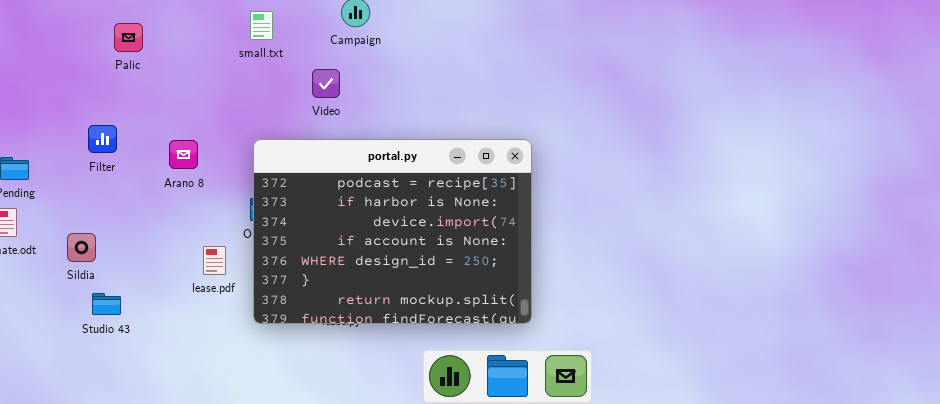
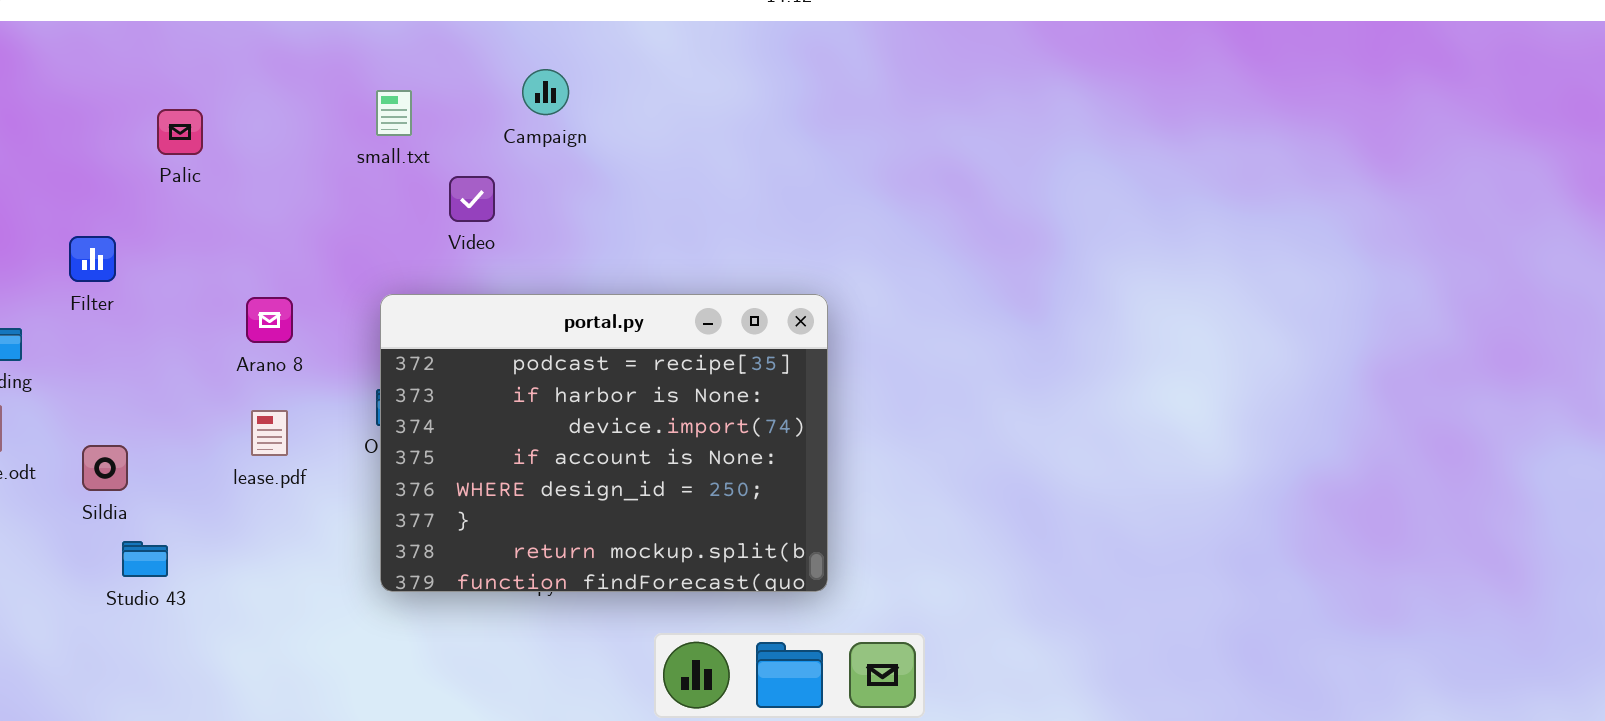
Video: [312,69,340,98] -> [449,176,495,222], moved
Filter: [88,125,117,153] -> [69,236,116,282], moved
lease.pdf: [203,246,226,275] -> [251,410,288,456], moved

